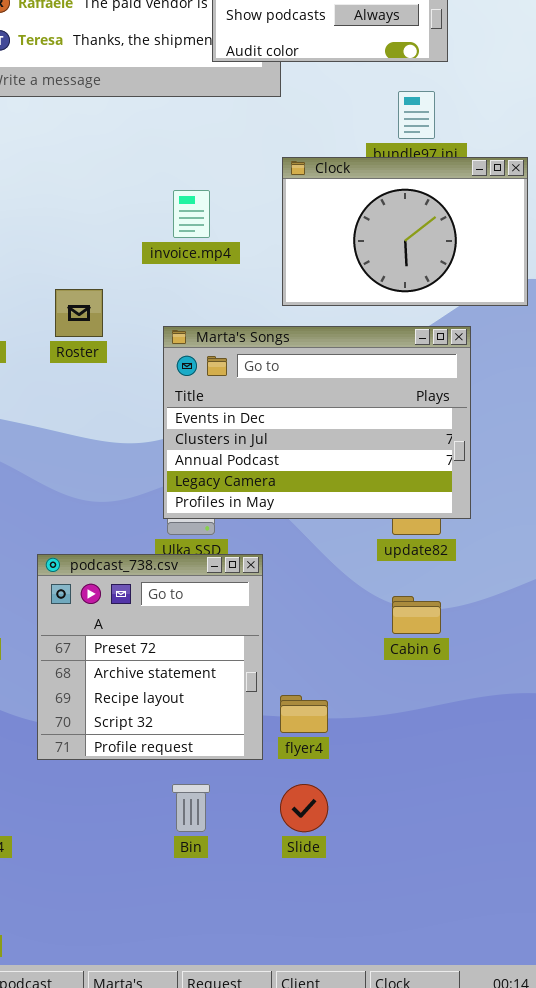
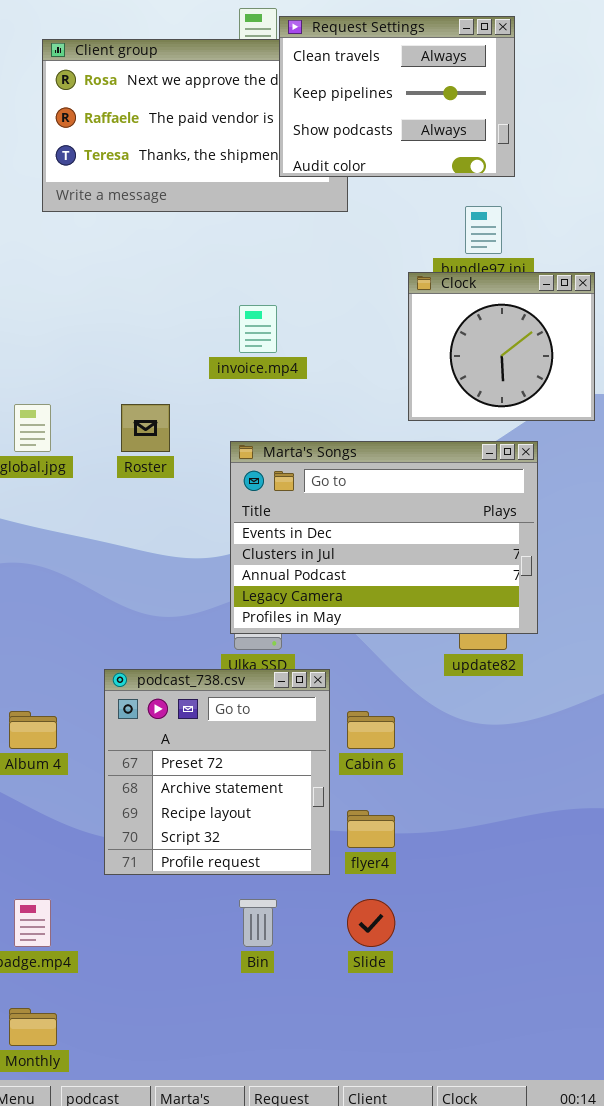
Clock: [282,157,528,306] -> [408,272,595,421], resized
Cabin 6: [392,596,441,634] -> [347,711,395,749], moved

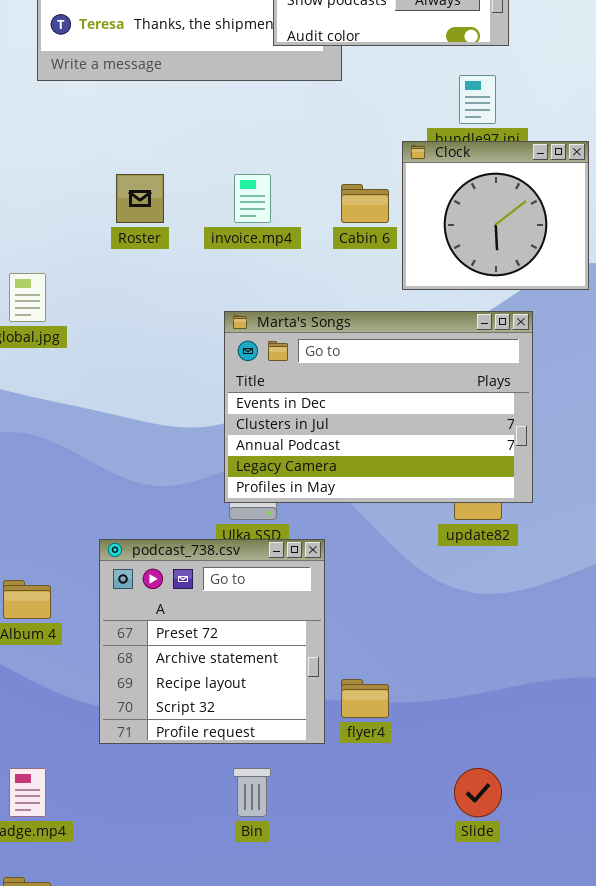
Roster: [121,404,170,452] -> [116,174,164,223], moved
Cabin 6: [347,711,395,749] -> [341,184,389,223], moved
Slide: [347,899,395,947] -> [454,768,502,817], moved

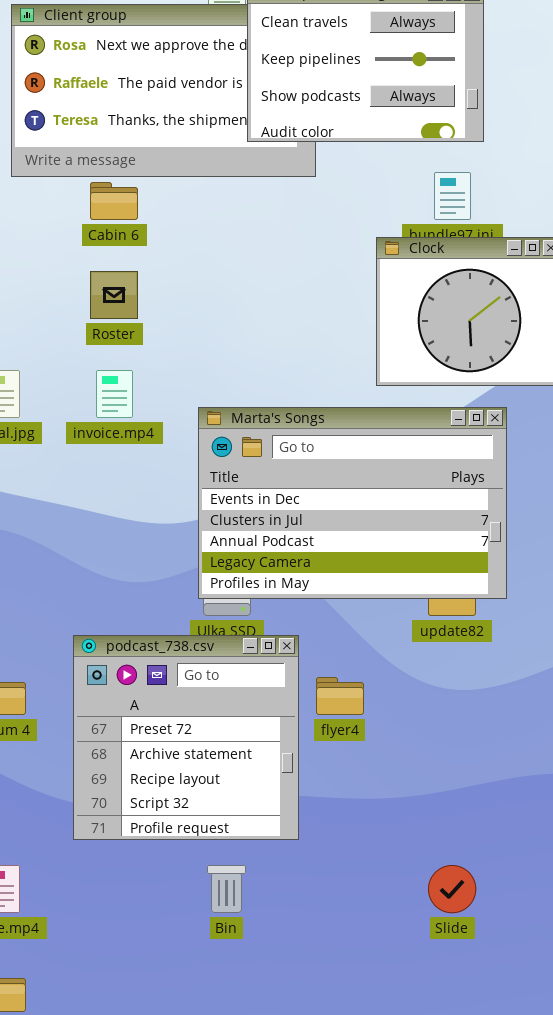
invoice.mp4: [234,174,271,223] -> [96,370,133,418], moved
Cabin 6: [341,184,389,223] -> [90,182,138,220], moved
flyer4: [341,679,389,718] -> [316,677,364,715], moved

